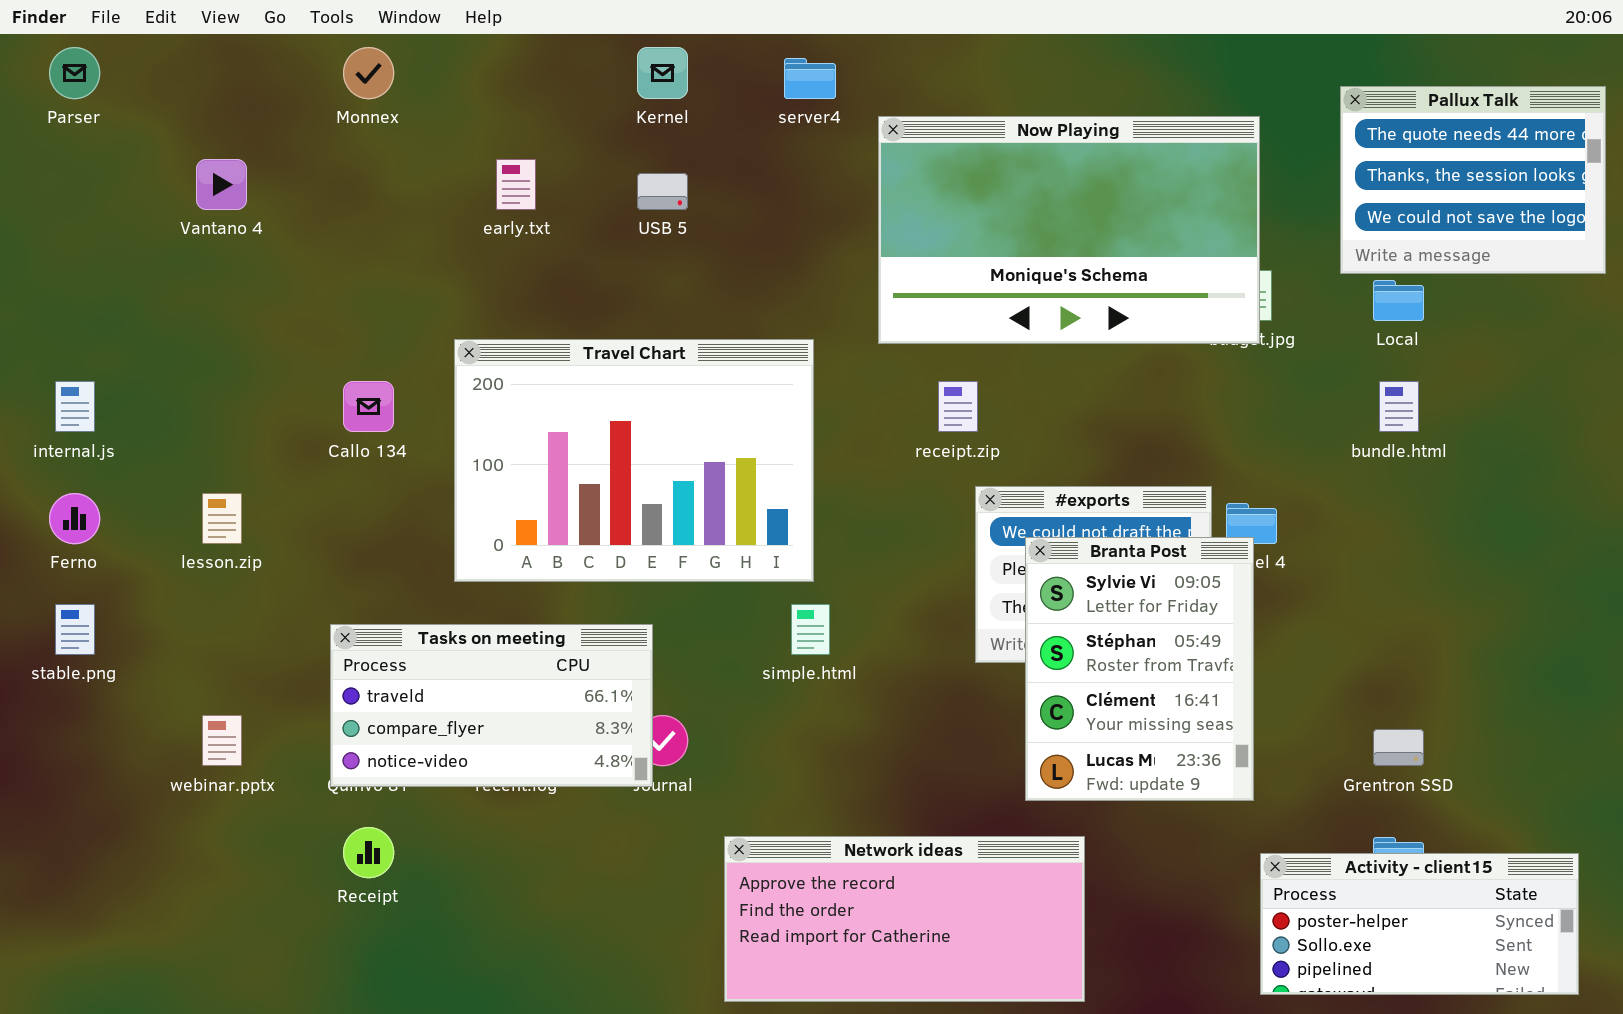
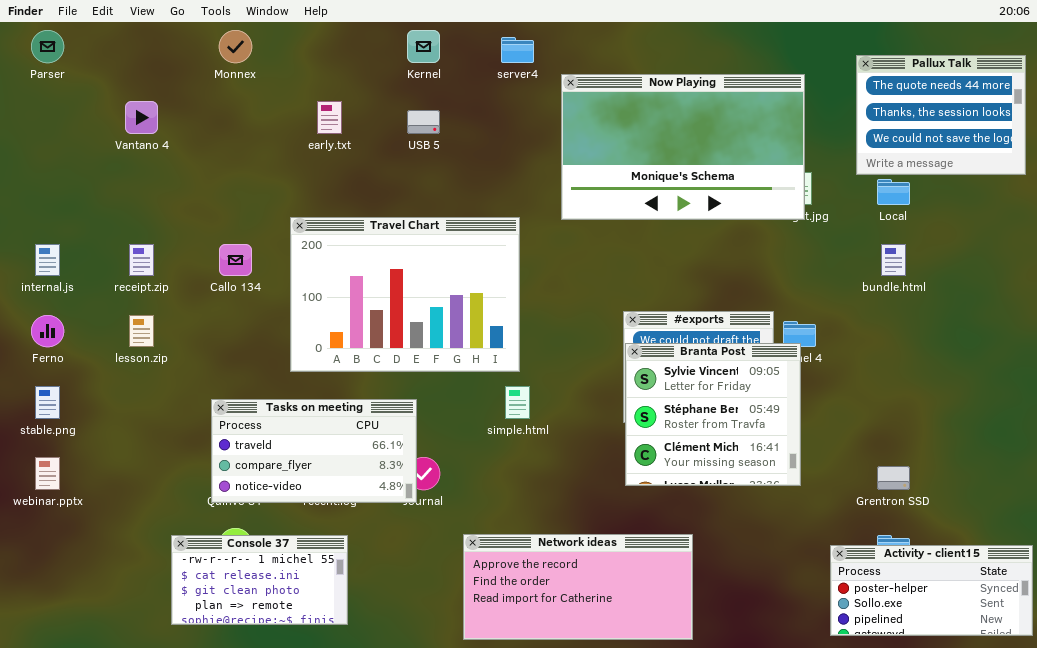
receipt.zip: [938,381,978,432] -> [129,244,154,276], moved
Branta Post: [1025,537,1254,801] -> [625,343,801,486], resized
webinar.pptx: [202,715,242,766] -> [35,457,60,490], moved
Console 37: none -> [171,535,348,625], opened
Activity - client15: [1260,853,1579,995] -> [830,545,1033,636], moved

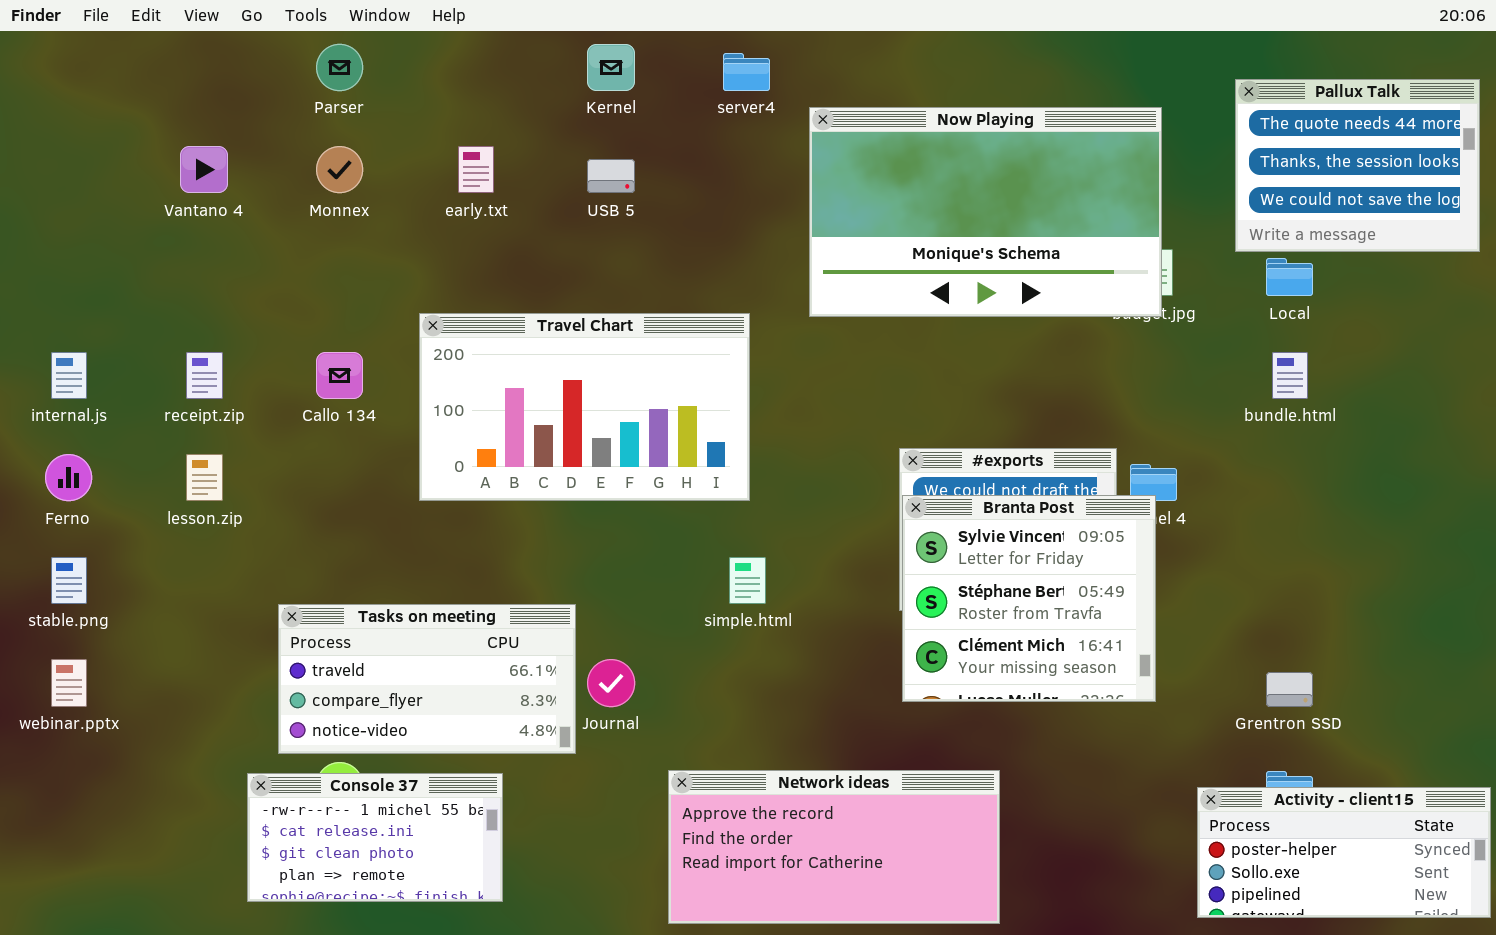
Parser: [31,30,64,63] -> [316,44,363,91], moved
Monnex: [219,30,252,63] -> [316,146,363,193], moved
Travel Chart: [290,217,520,372] -> [419,313,750,501], resized
Tasks on meeting: [211,399,417,503] -> [278,604,576,754], moved

